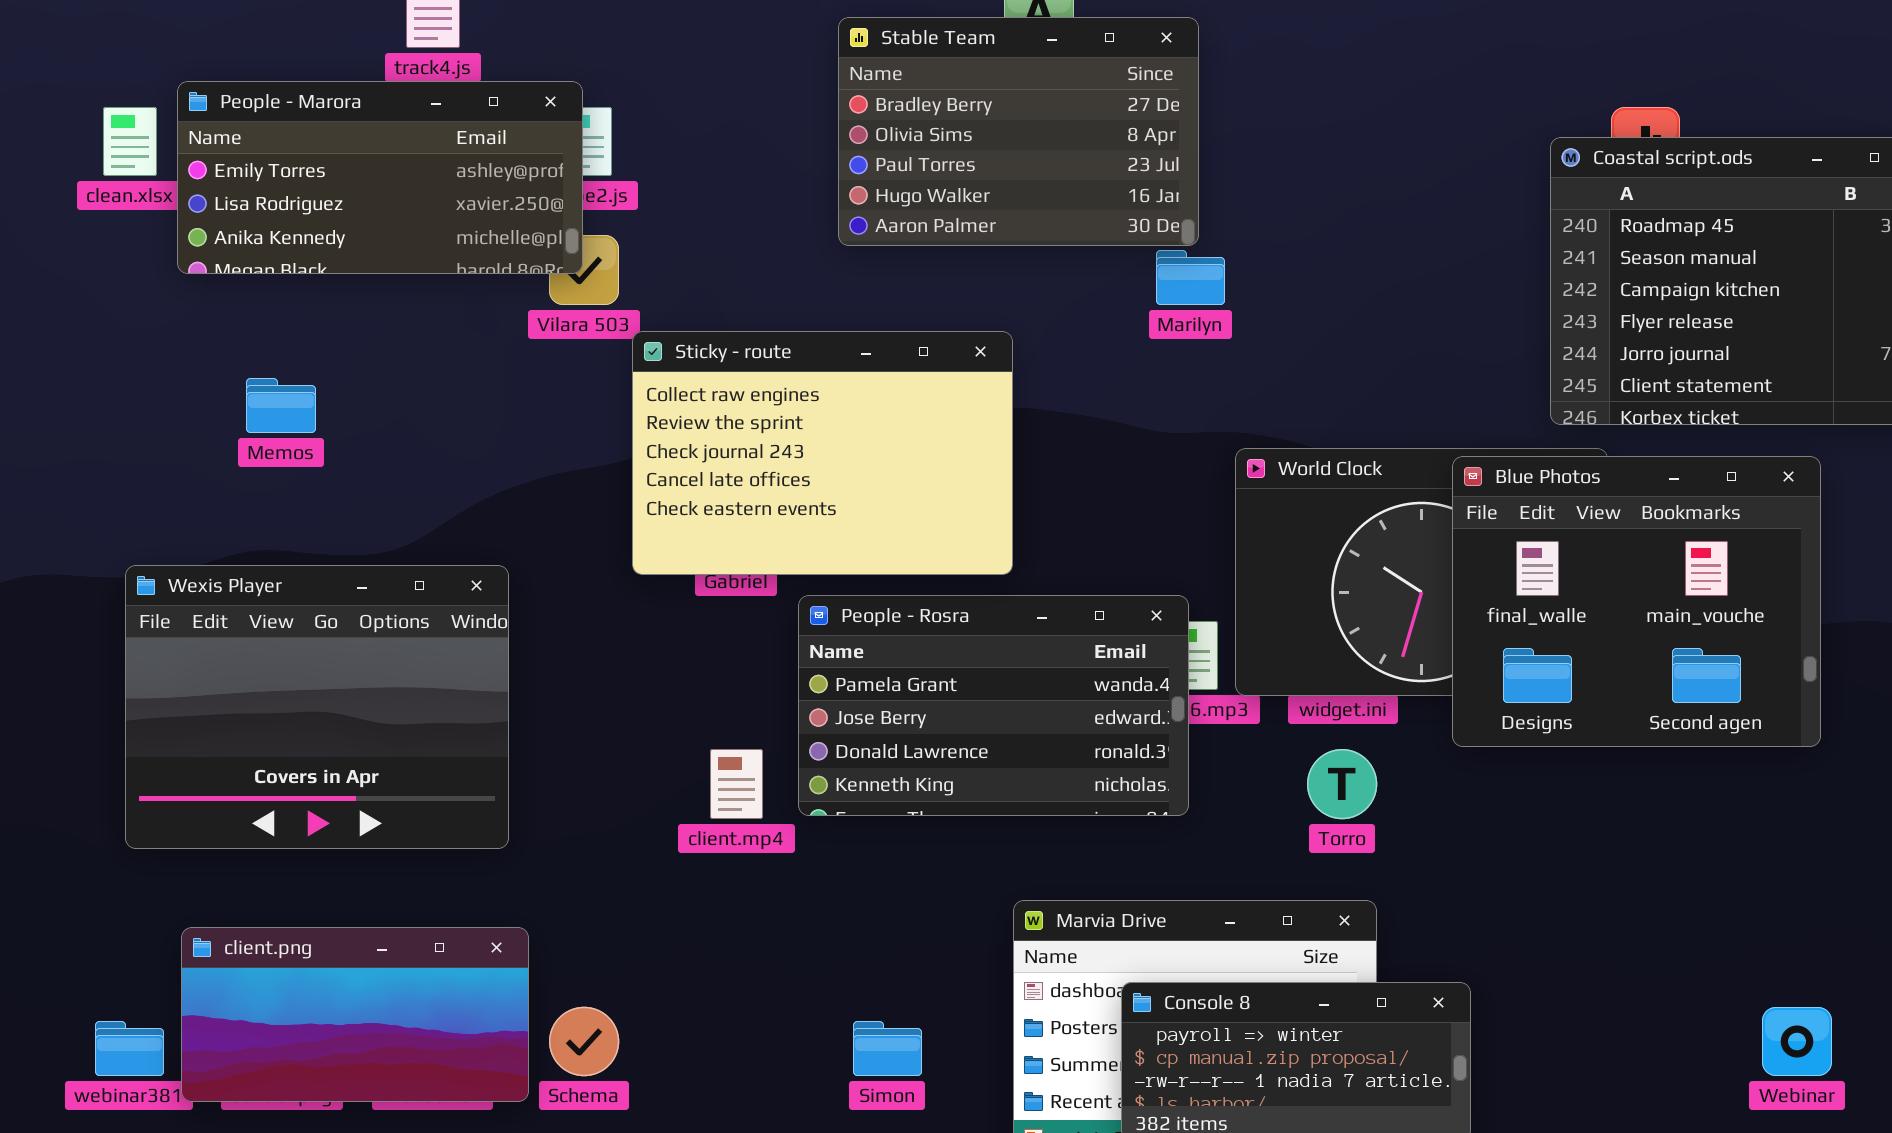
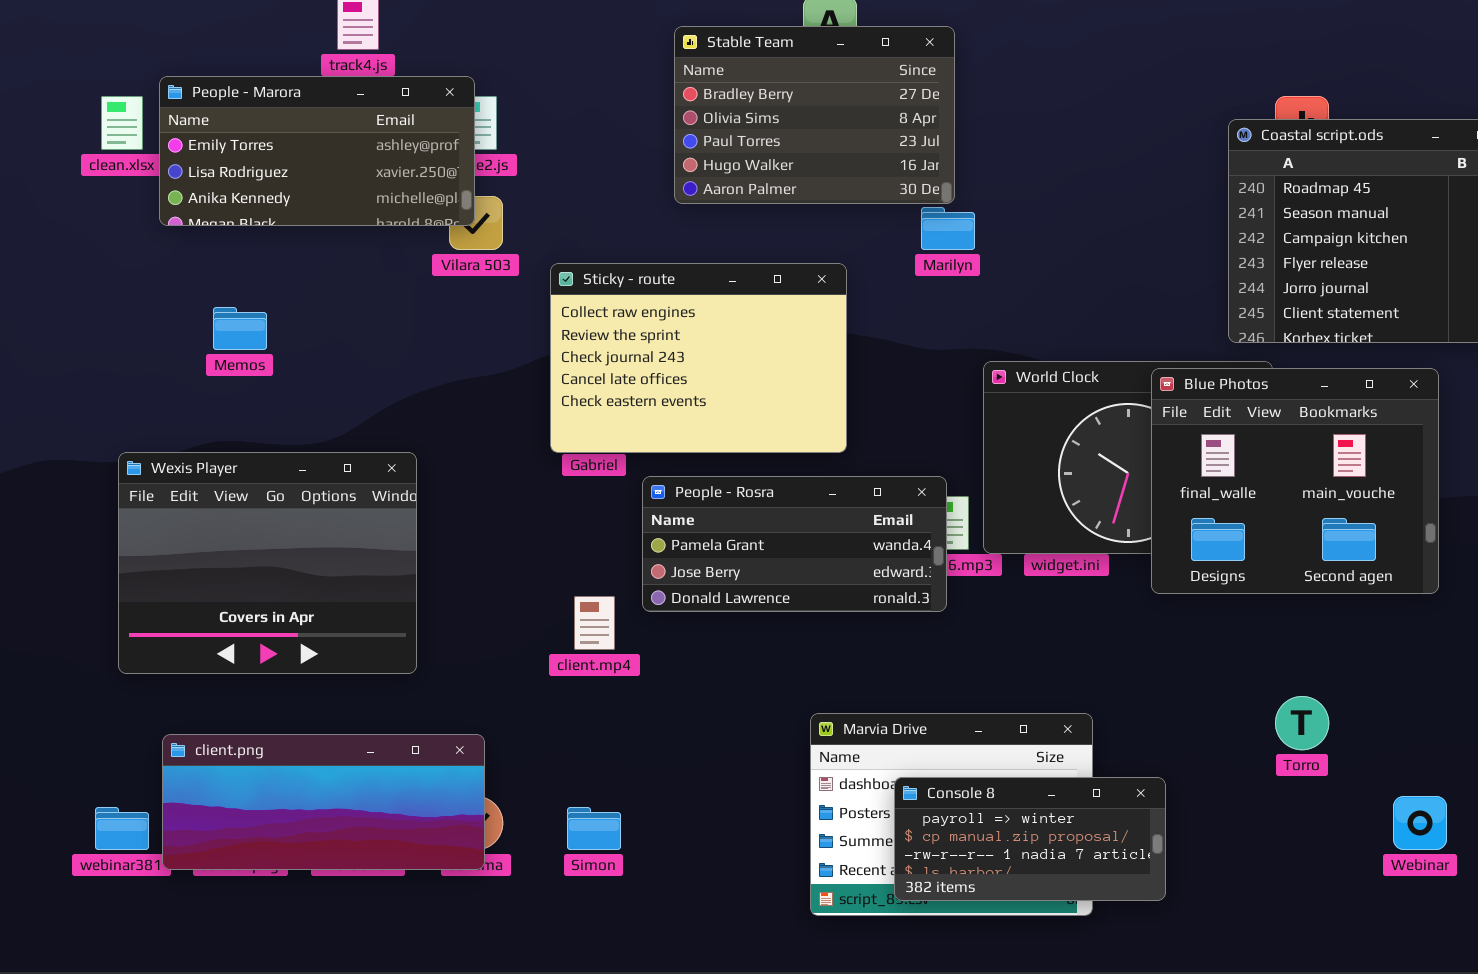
Sticky - route: [632,331,1013,575] -> [550,263,847,453], moved
People - Rosra: [798,595,1189,816] -> [642,476,947,612], resized
Torro: [1307,749,1377,819] -> [1275,696,1329,750], moved
client.png: [181,927,529,1102] -> [162,734,485,870], resized
Simon: [853,1021,922,1076] -> [567,807,621,850], moved

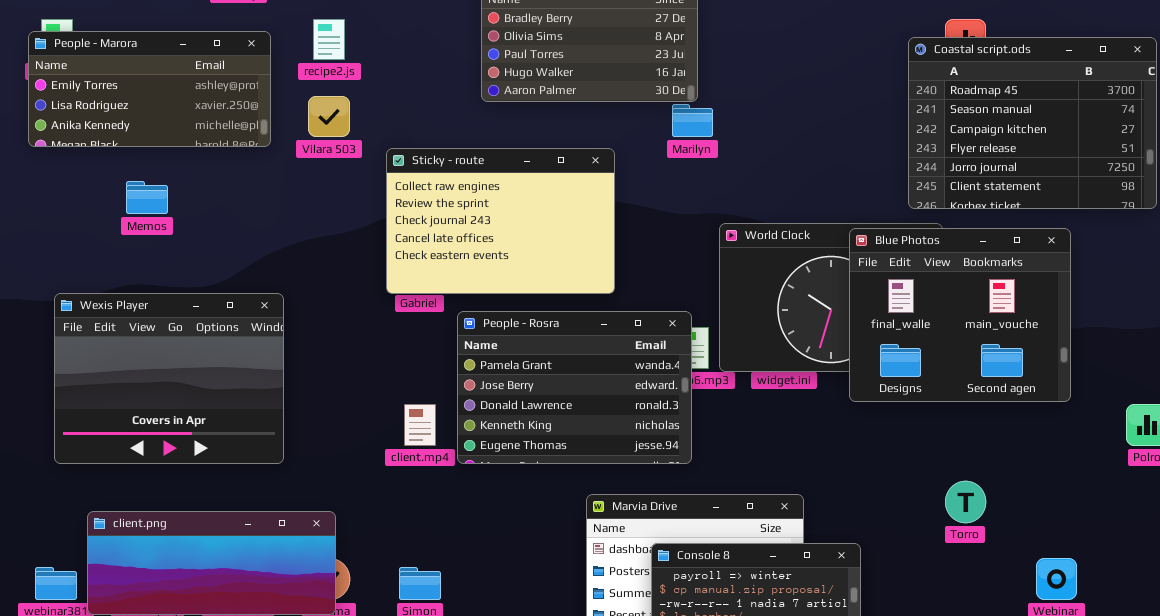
People - Marora: [159,76,475,226] -> [28,31,271,147], moved
People - Rosra: [642,476,947,612] -> [457,311,692,464], resized

